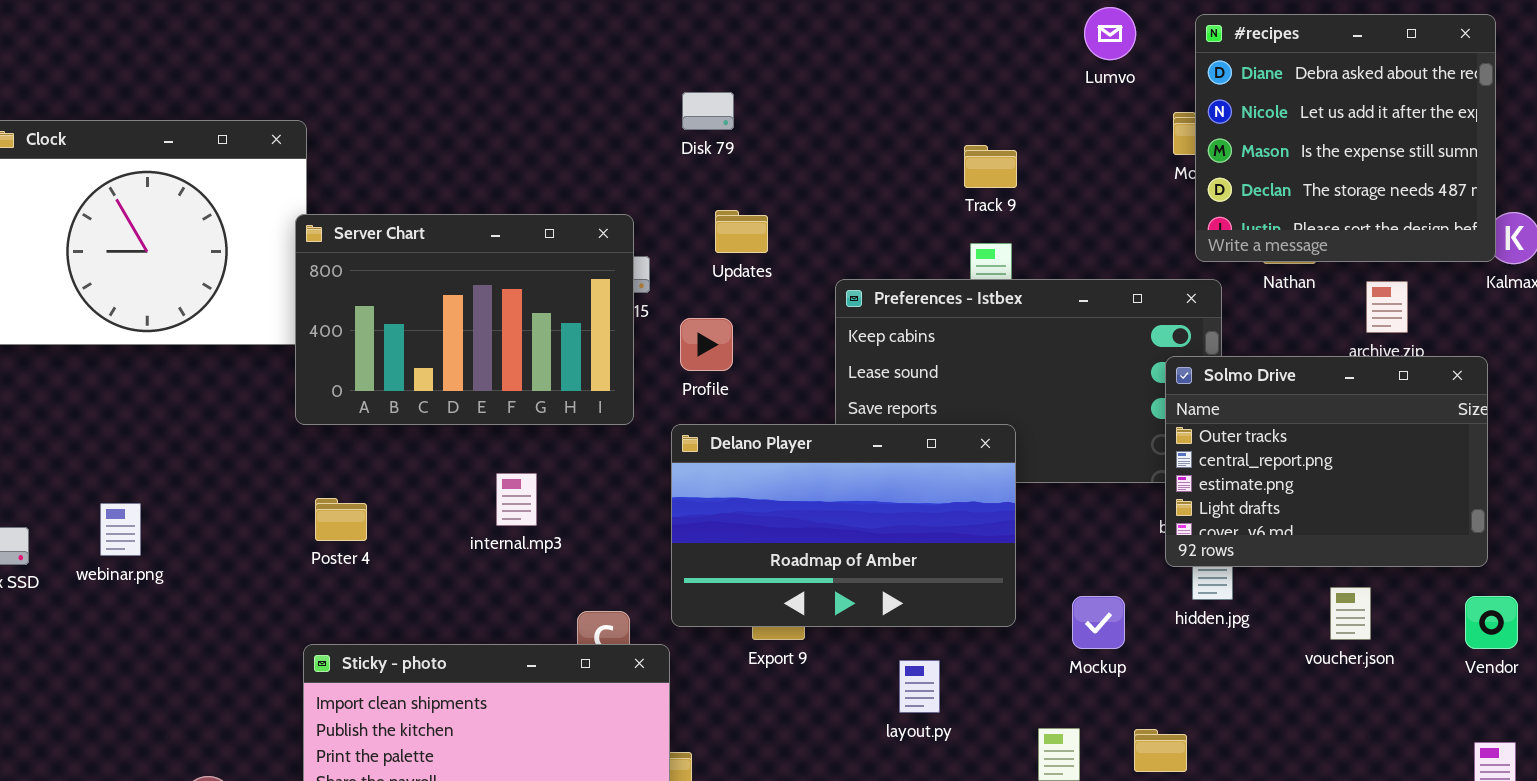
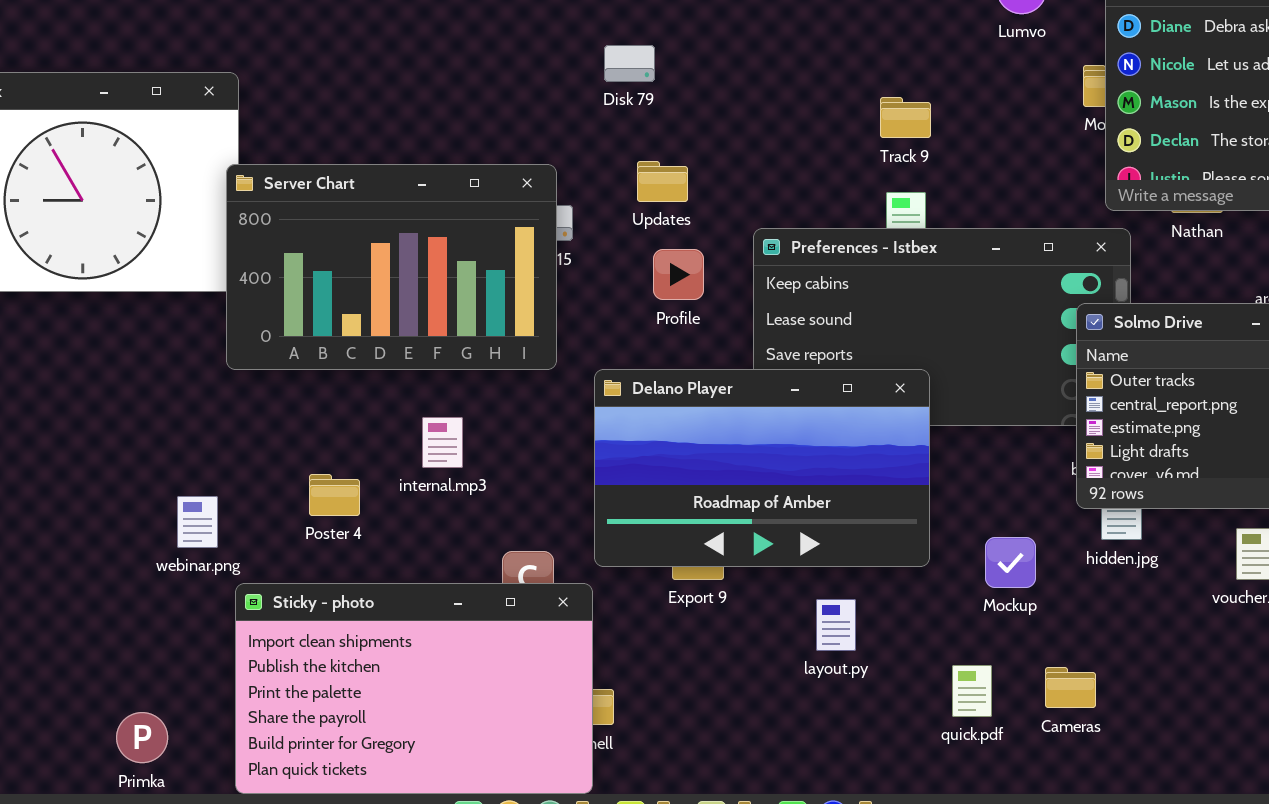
Profile: [680,318,733,371] -> [653,249,704,300], moved
Poster 4: [315,498,367,541] -> [309,474,360,516], moved
webinar.png: [100,503,141,556] -> [177,496,218,548], moved

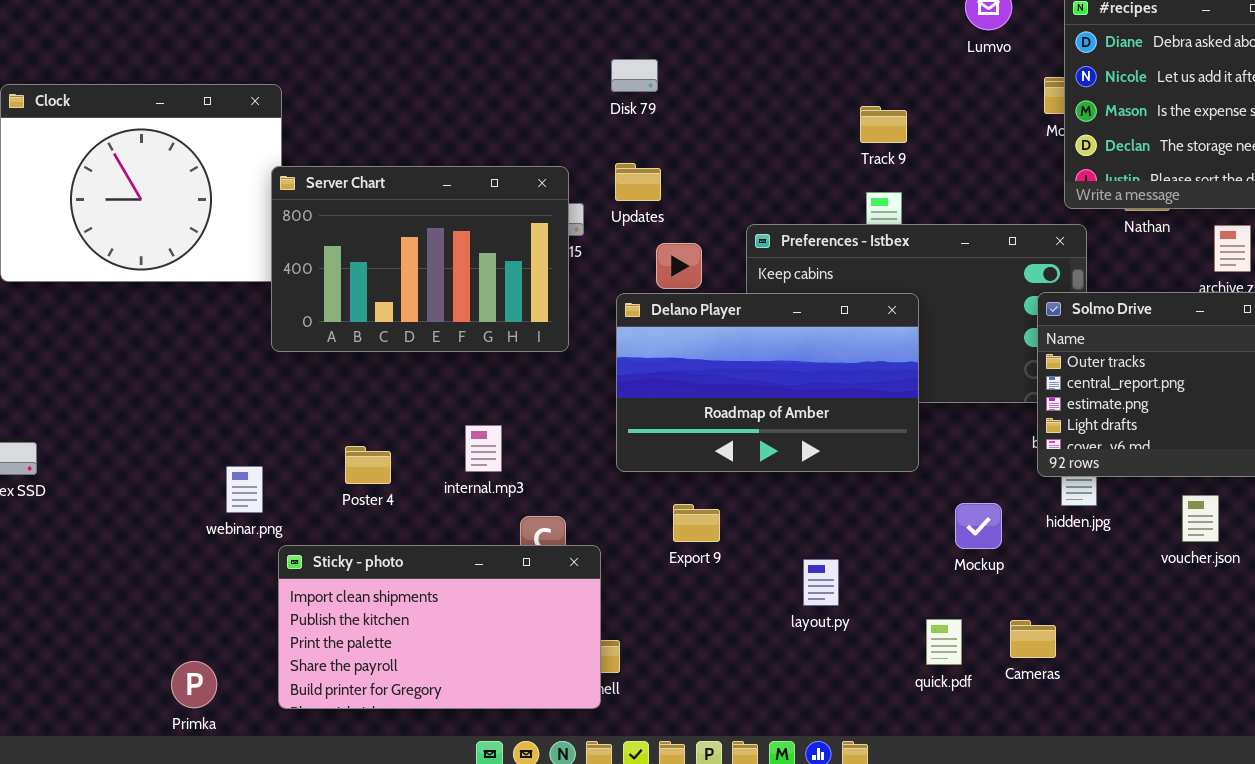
Updates: [637,161,688,202] -> [615,163,661,201], moved
Delano Player: [594,369,930,567] -> [616,293,919,472], moved
internal.mp3: [422,417,463,468] -> [465,425,502,472], moved
Sticky - photo: [235,583,593,794] -> [278,545,601,709], resized

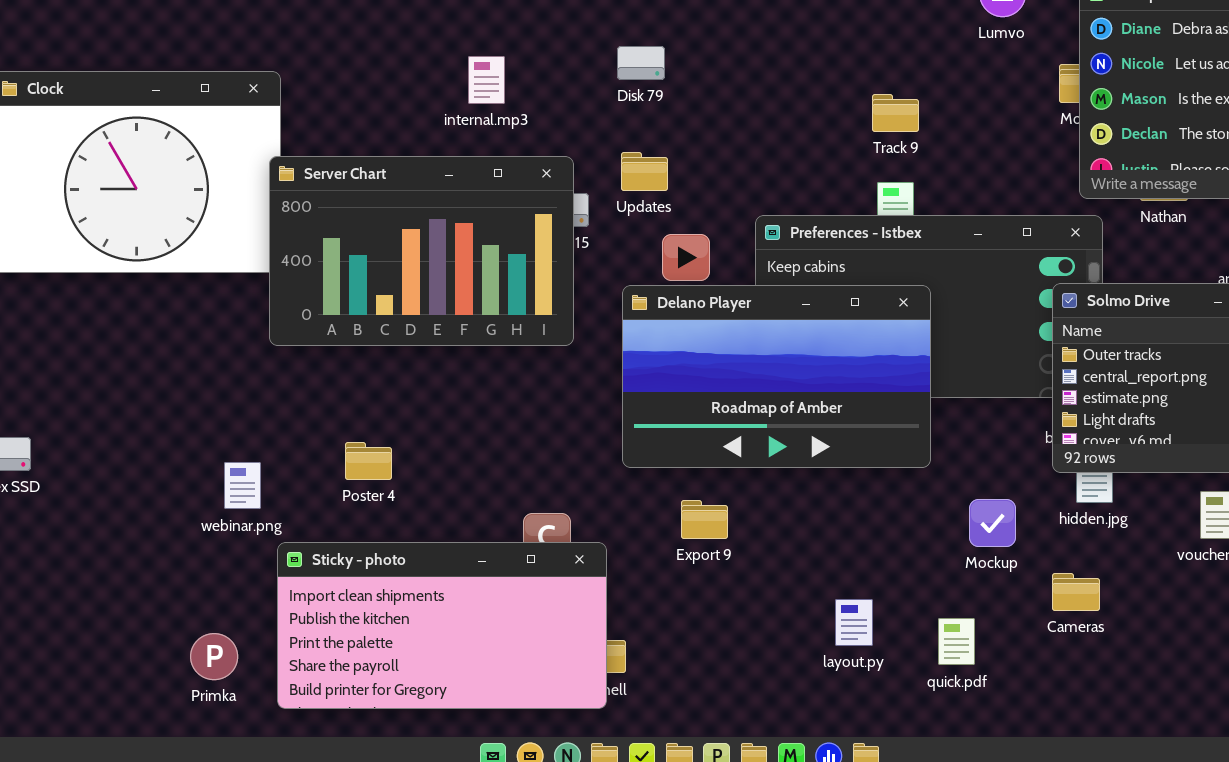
internal.mp3: [465,425,502,472] -> [468,56,505,104], moved
layout.py: [803,559,839,606] -> [835,599,873,646], moved
Cameras: [1010,620,1056,658] -> [1052,573,1100,611], moved
Primka: [171,661,217,708] -> [190,633,238,680], moved

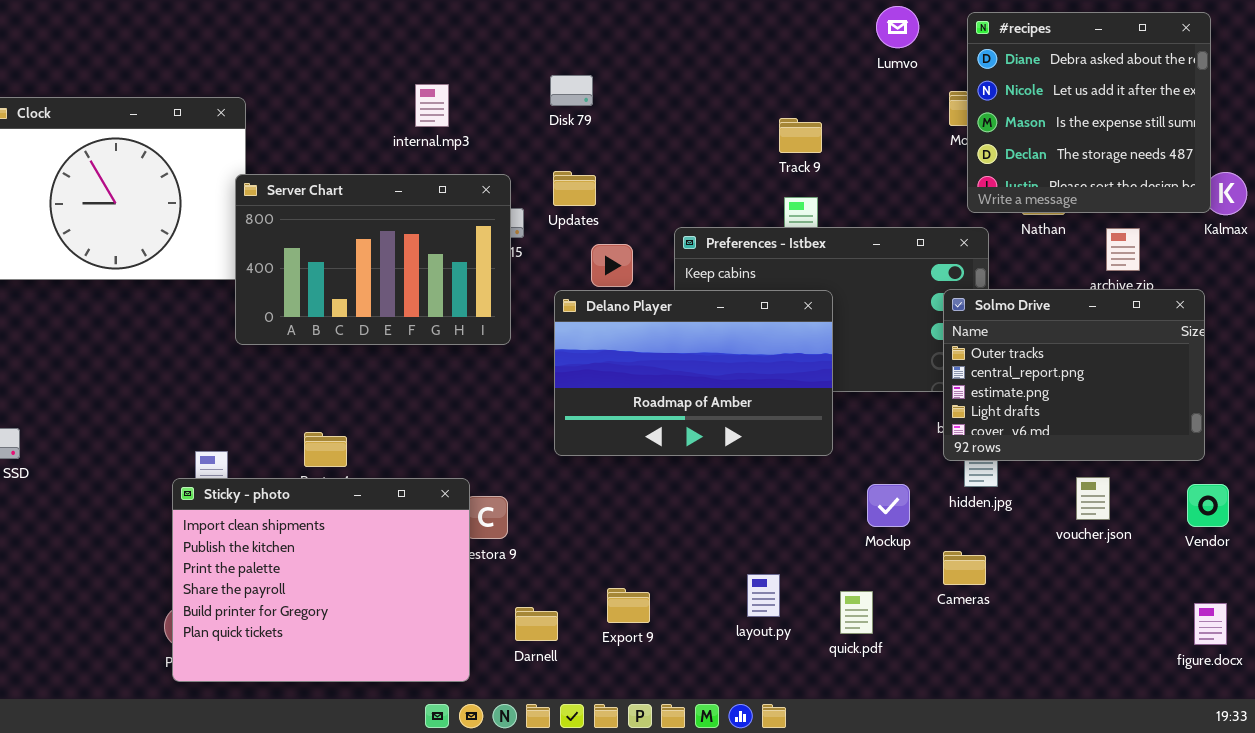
Export 9: [681,500,728,539] -> [607,588,650,623], moved
Sticky - photo: [277,542,607,709] -> [172,478,470,682], moved, resized

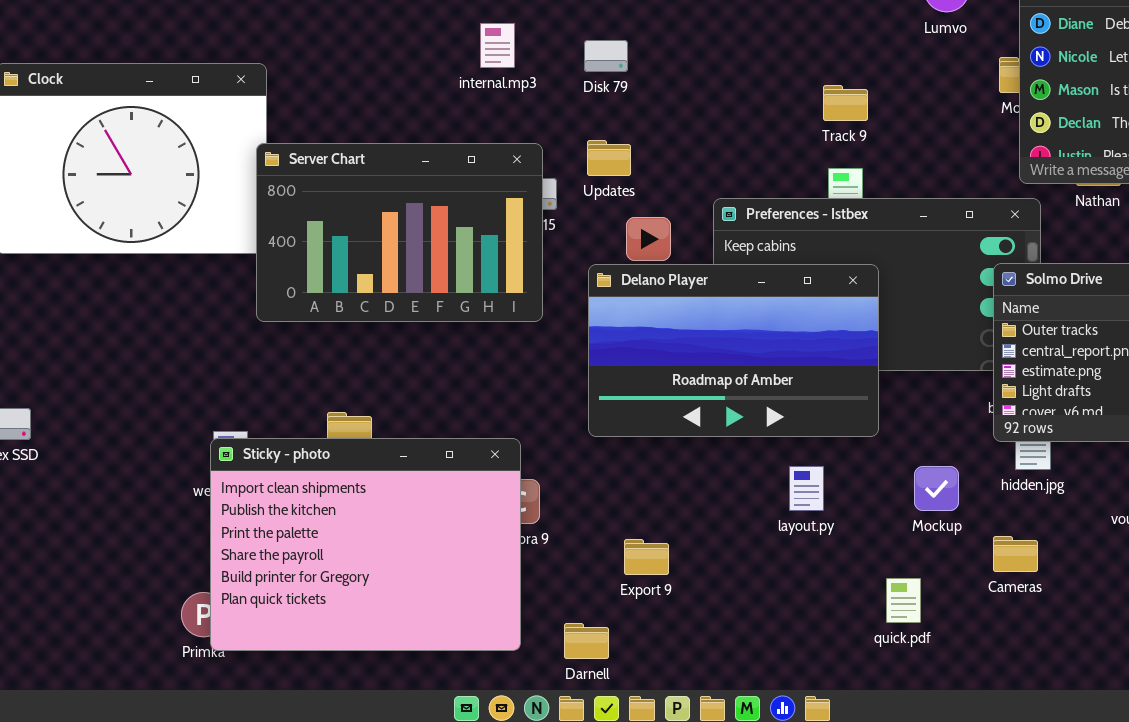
internal.mp3: [415,84,449,127] -> [480,23,515,68], moved
Sticky - photo: [172,478,470,682] -> [210,438,521,651], moved
layout.py: [747,574,780,617] -> [789,466,824,511], moved
Export 9: [607,588,650,623] -> [624,539,669,575], moved
Darnell: [515,607,558,641] -> [564,623,609,659], moved

